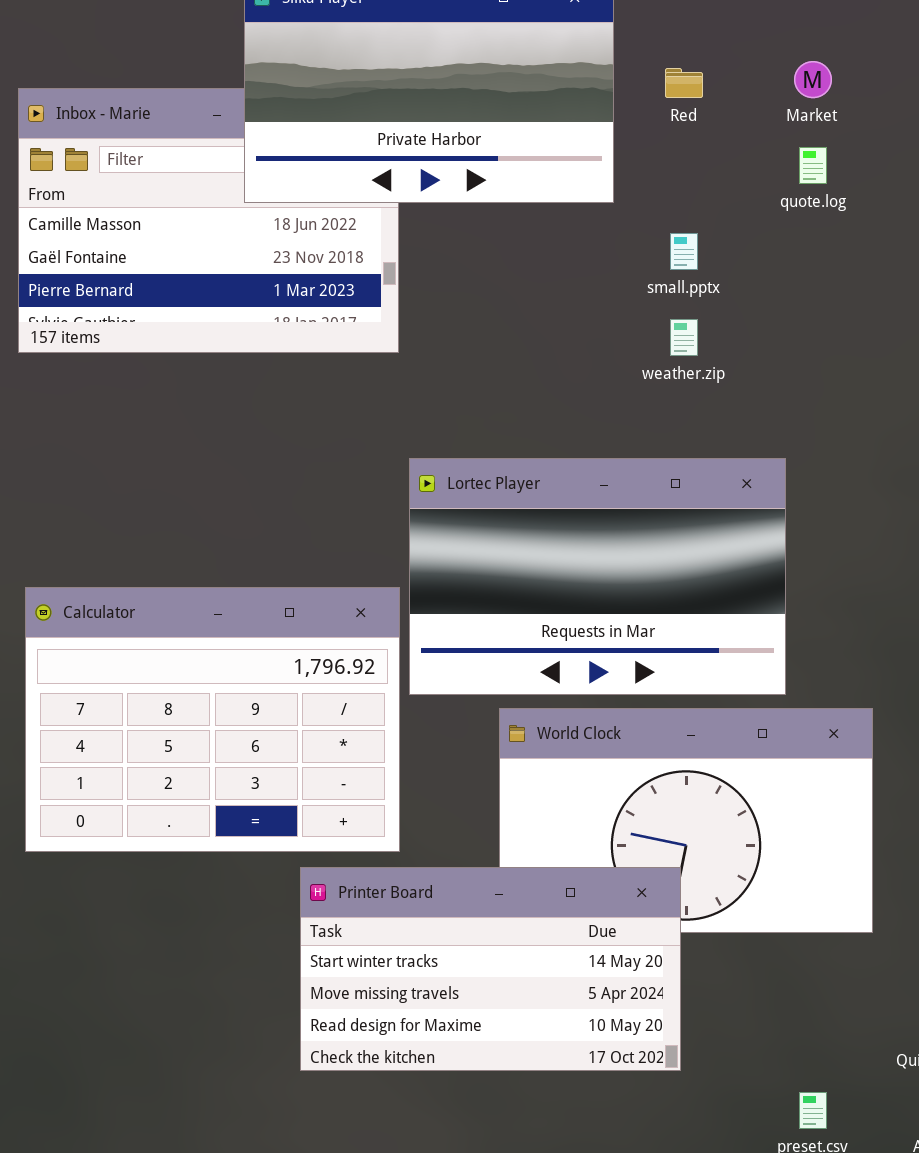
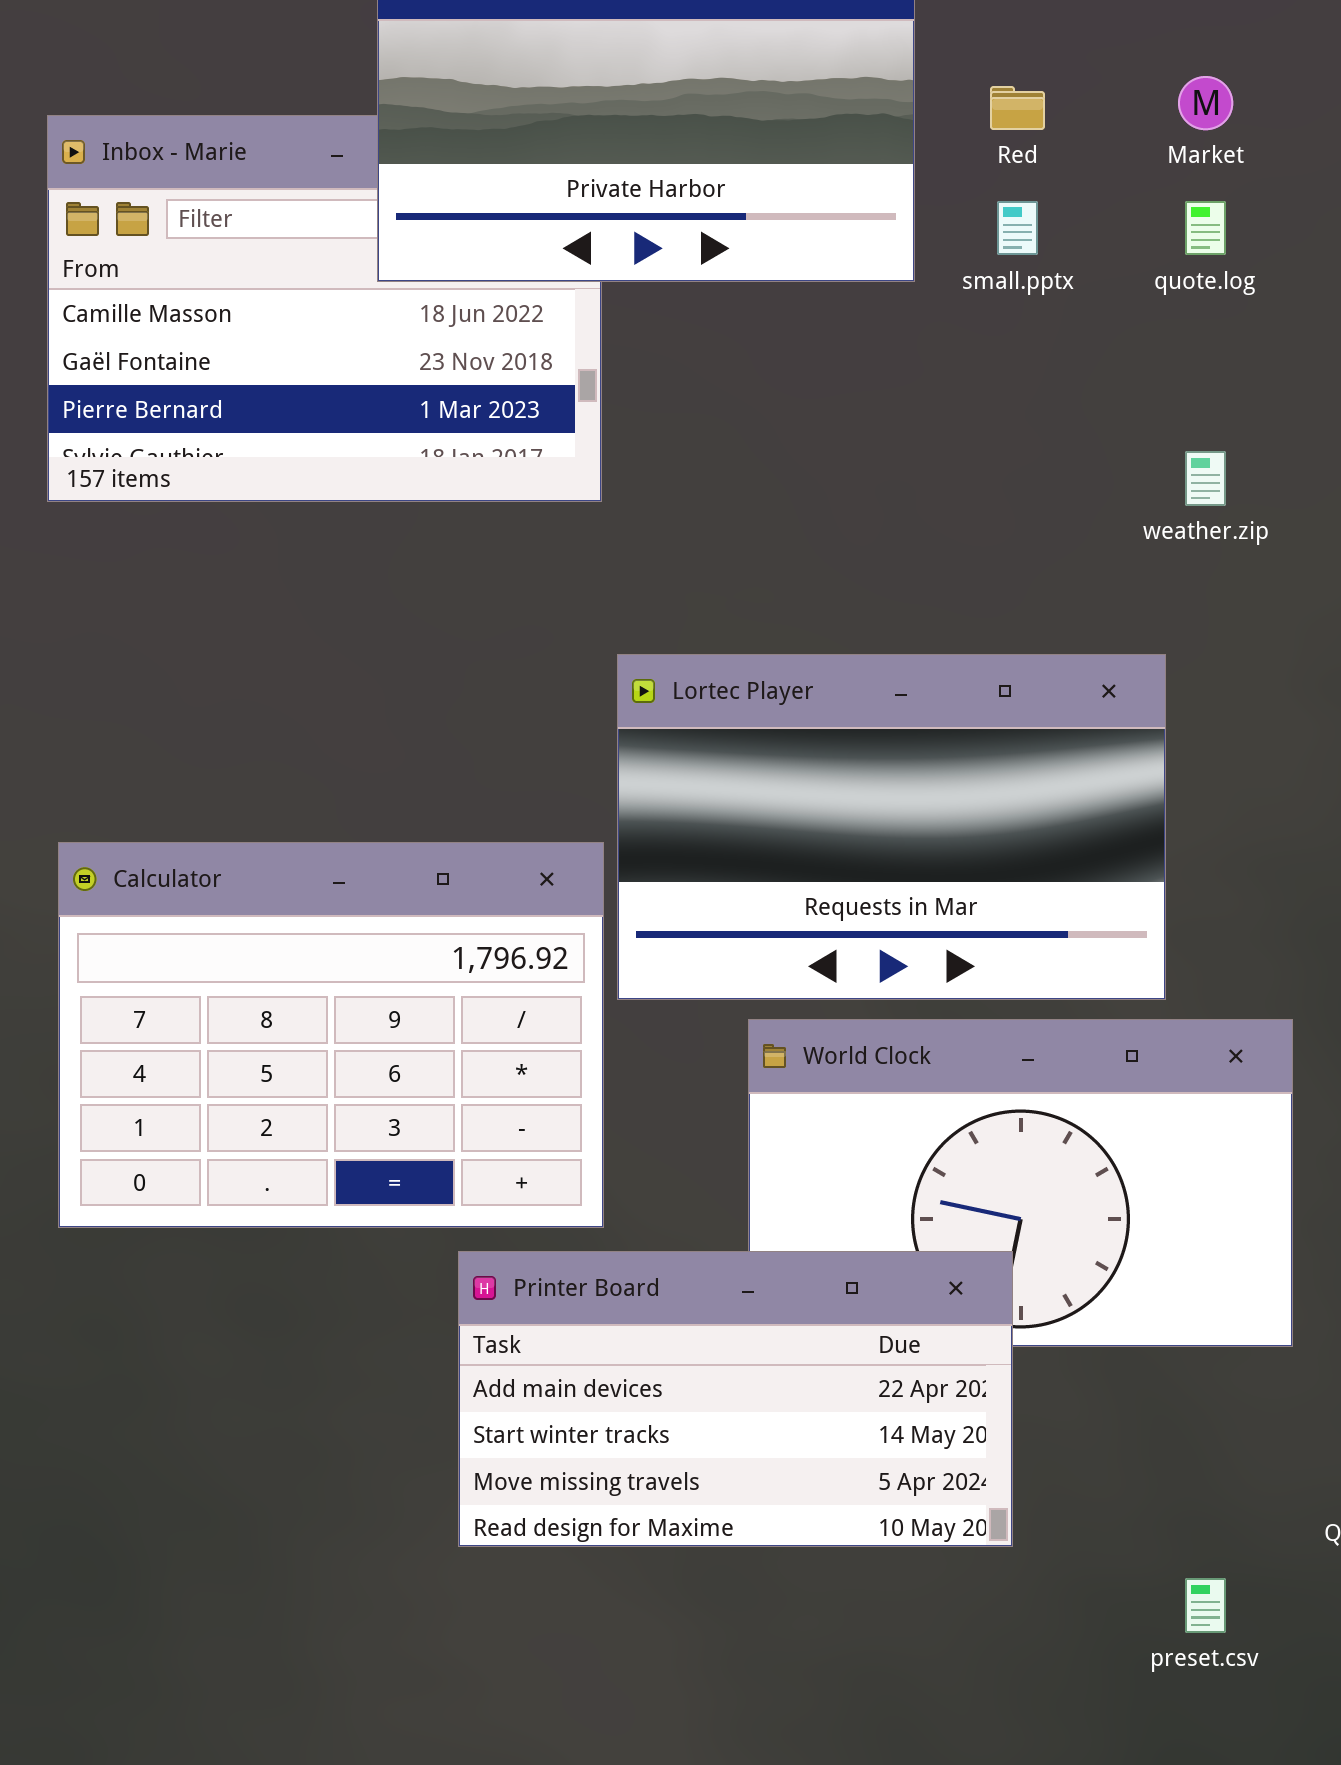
small.pptx: [670,233,698,270] -> [997,201,1038,255], moved
weather.zip: [670,319,698,356] -> [1185,451,1226,506], moved
Printer Board: [300,867,681,1071] -> [458,1251,1013,1547], scrolled up 1 row

